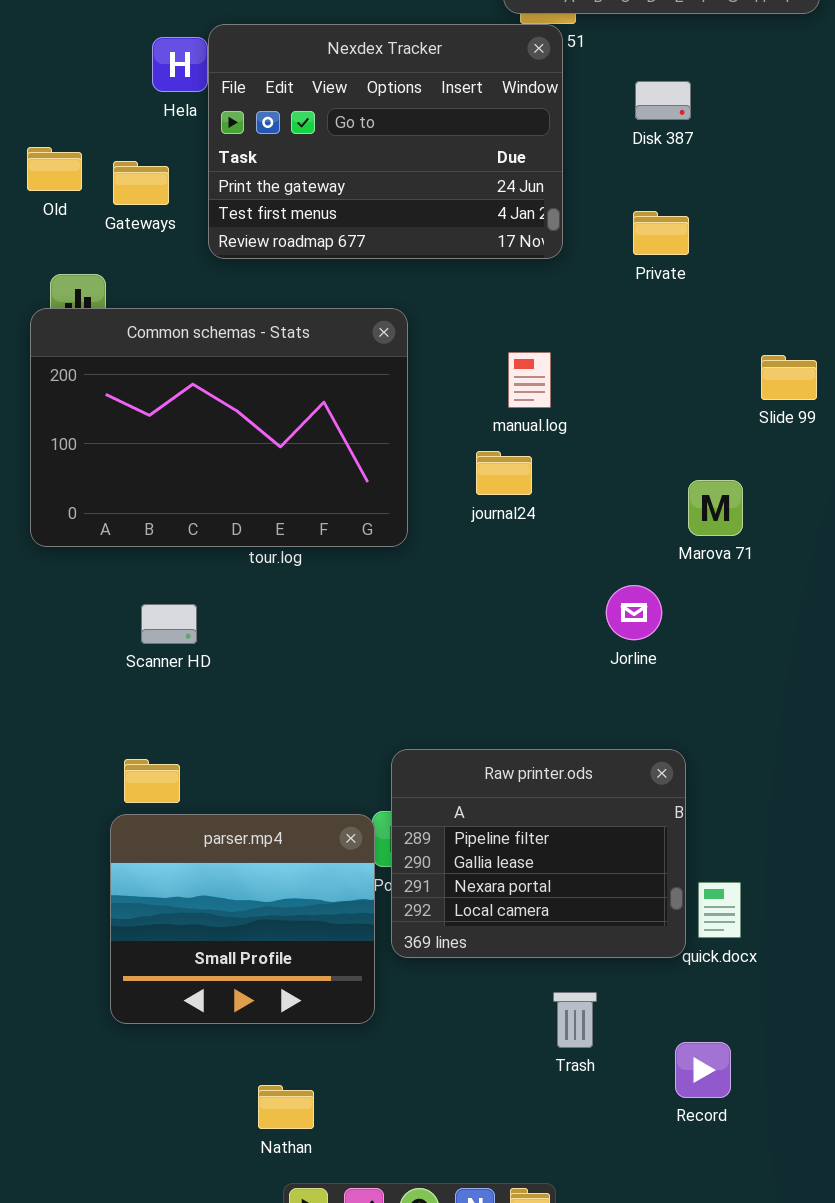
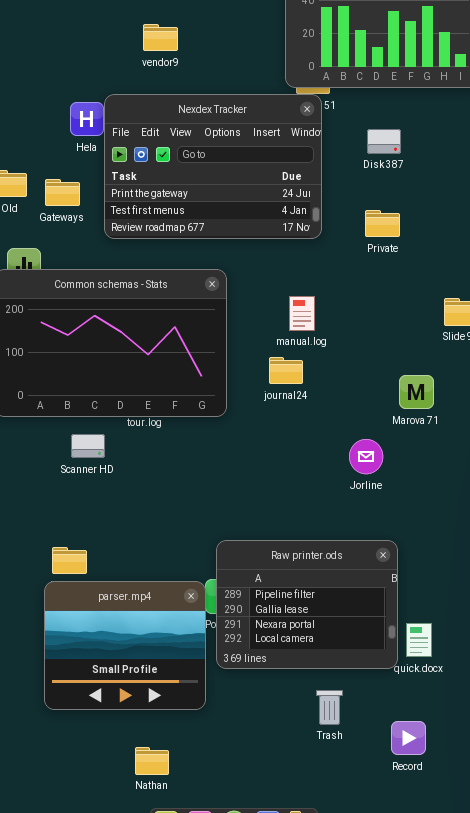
Scanner HD: [141,604,197,644] -> [71,434,105,458], moved

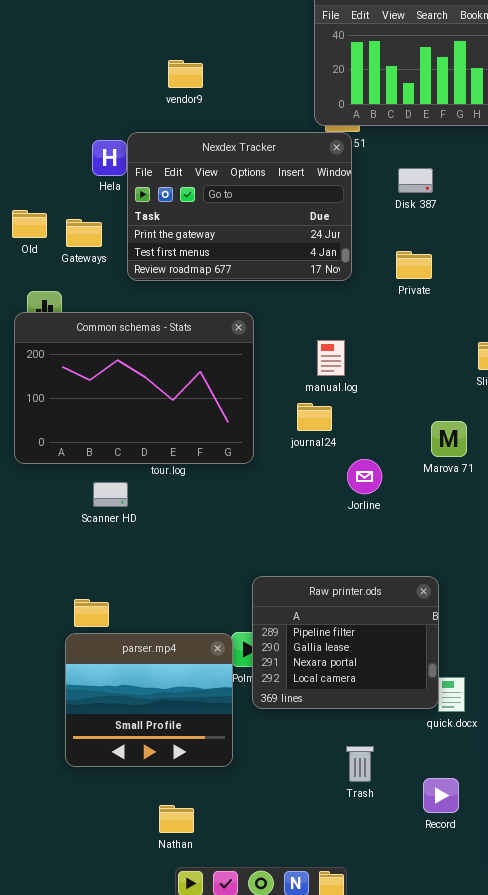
Jorline: [349,439,383,474] -> [347,459,382,494], moved
Raw printer.ods: [216,540,398,669] -> [252,576,439,709], moved

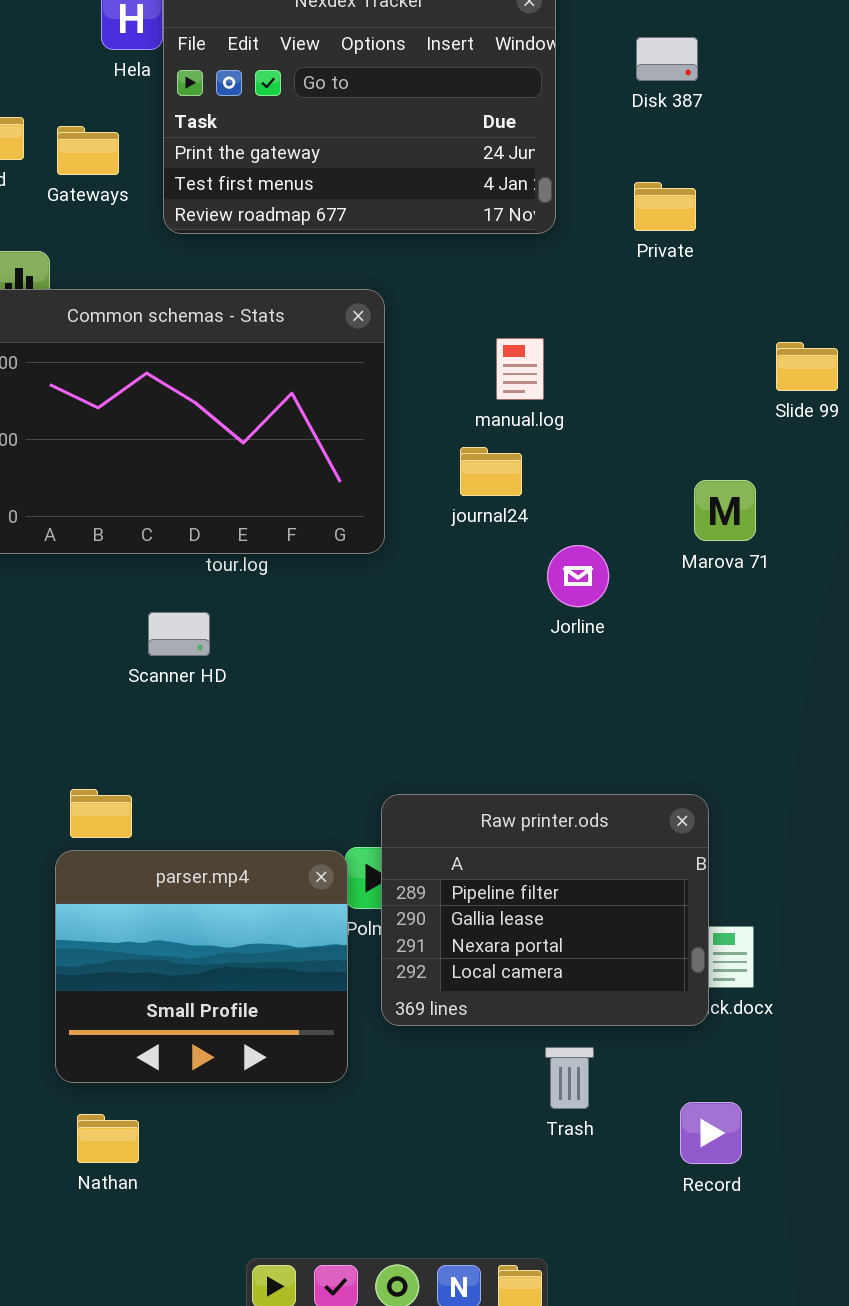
Scanner HD: [93,482,128,507] -> [148,612,210,656], moved
Raw printer.ods: [252,576,439,709] -> [381,794,709,1026], moved
Nathan: [159,805,194,833] -> [77,1114,139,1163], moved

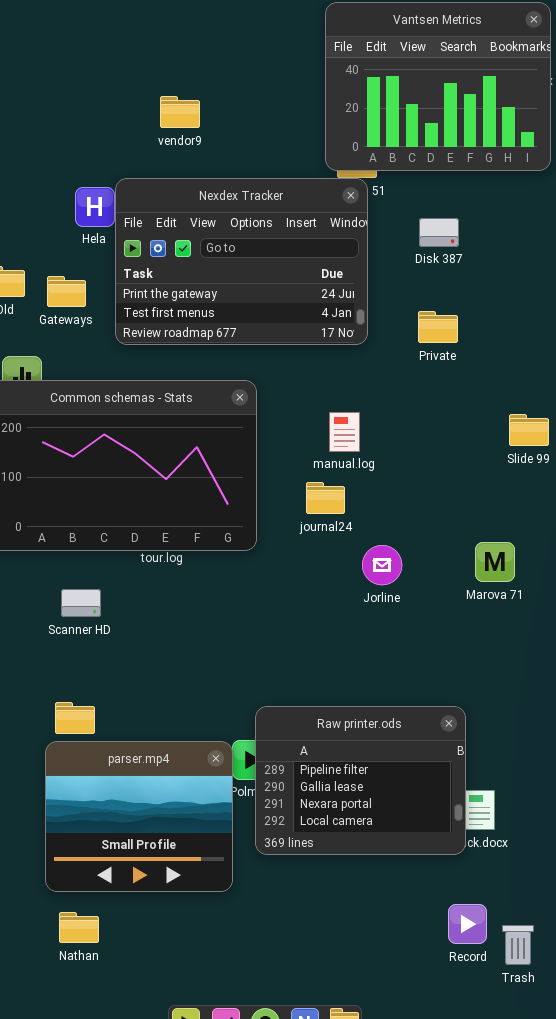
Marova 71: [694,480,756,541] -> [475,542,515,582], moved
Scanner HD: [148,612,210,656] -> [61,589,101,617], moved
Trash: [545,1047,594,1109] -> [502,925,534,965], moved

